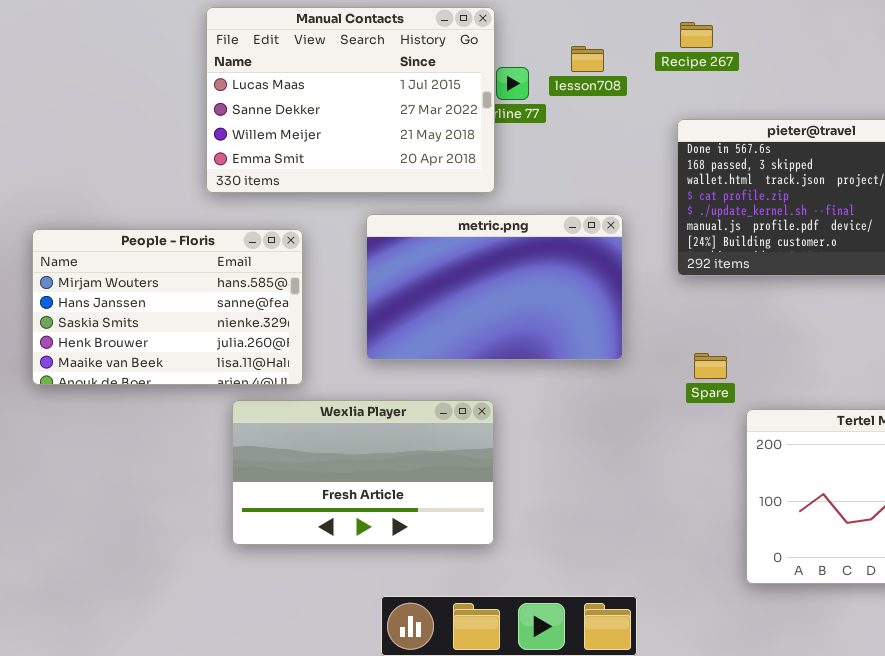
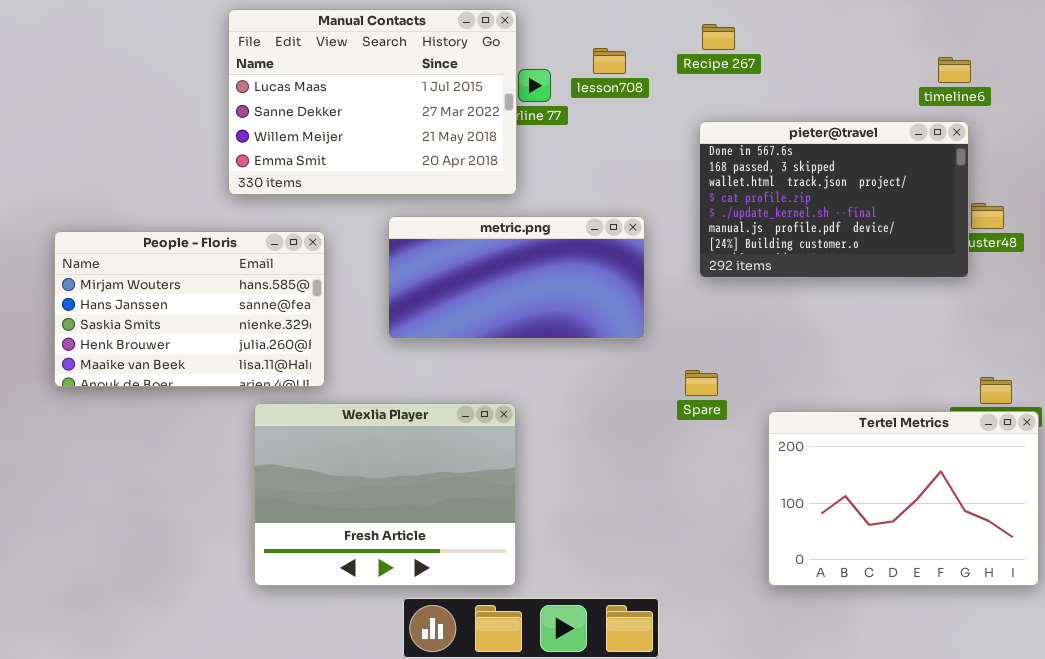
metric.png: [366,214,623,360] -> [388,216,645,339], resized
Spare: [694,353,727,379] -> [685,370,718,396], moved
Wexlia Player: [232,400,494,545] -> [254,403,516,586], resized

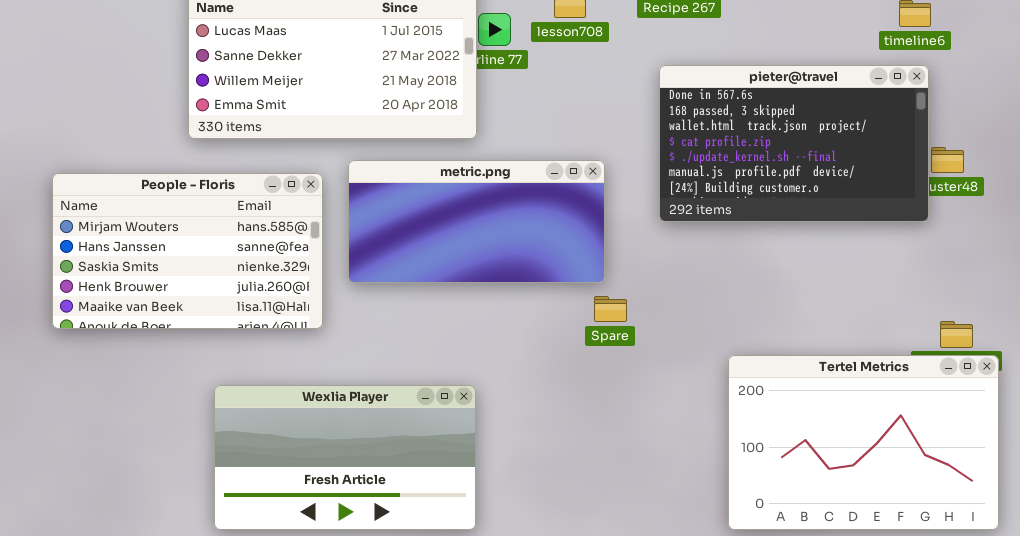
People - Floris: [54,231,325,387] -> [52,173,323,329], moved
Spare: [685,370,718,396] -> [594,296,627,322], moved
Wexlia Player: [254,403,516,586] -> [214,385,476,530], resized

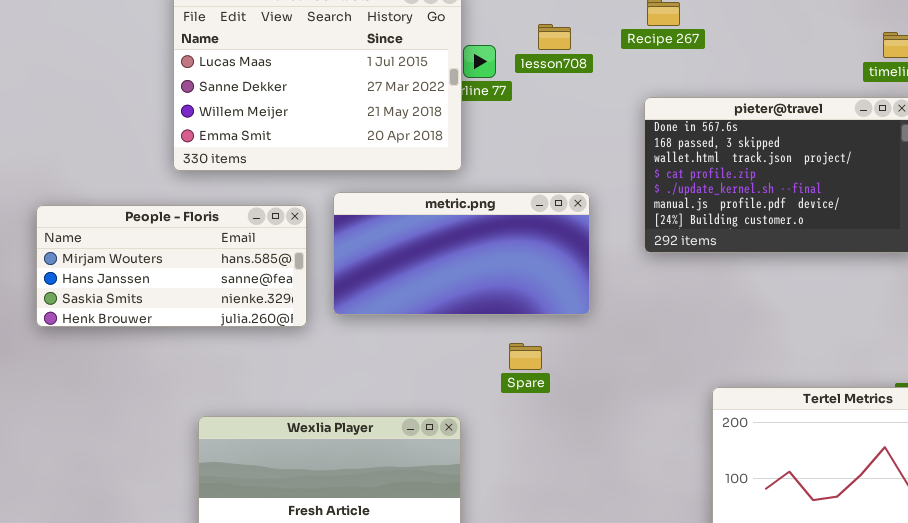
People - Floris: [52,173,323,329] -> [36,205,307,327], resized
Spare: [594,296,627,322] -> [509,343,542,370], moved

